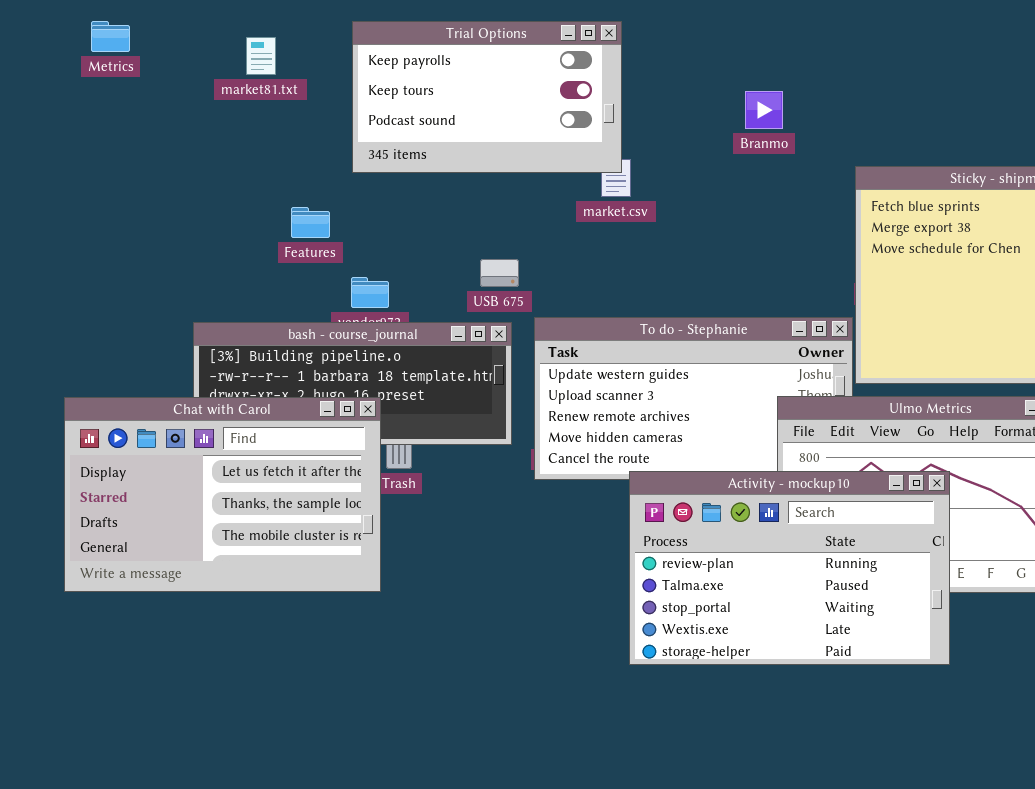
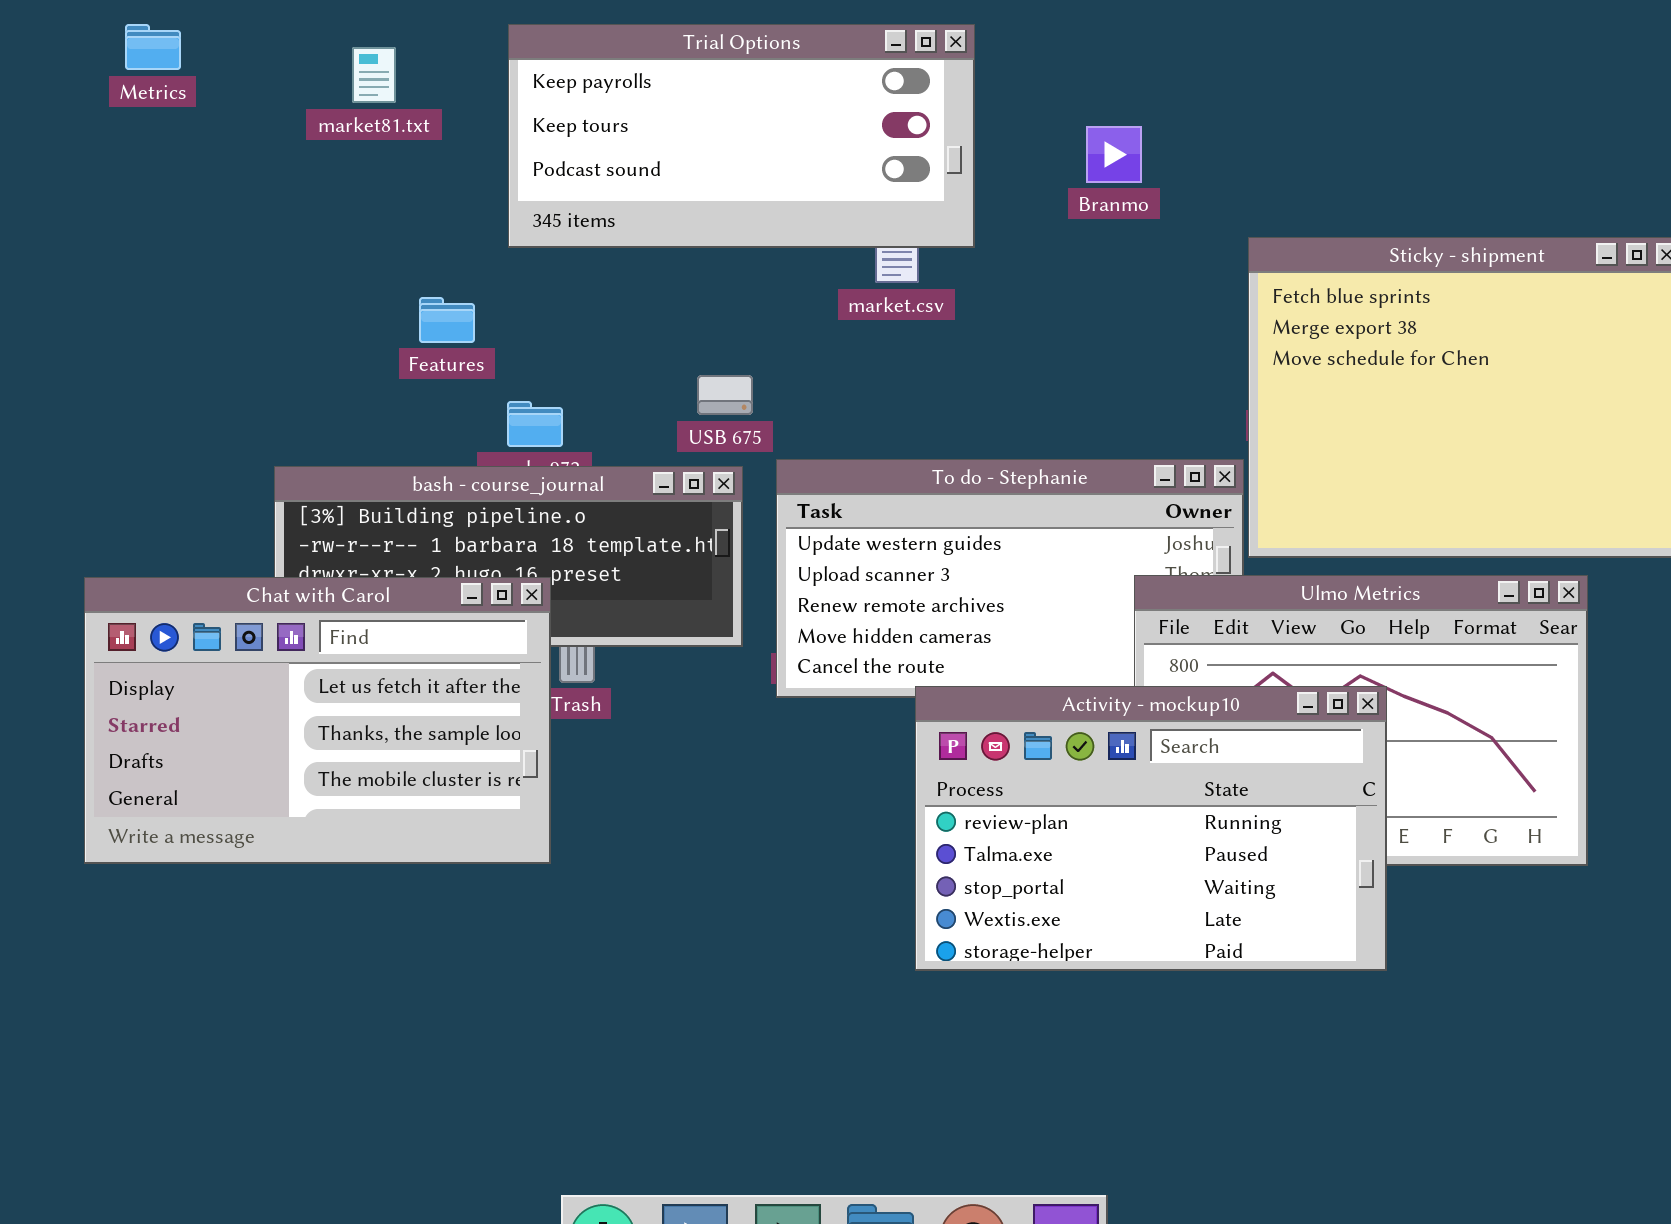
Trial Options: [352,21,622,173] -> [508,24,975,248], resized

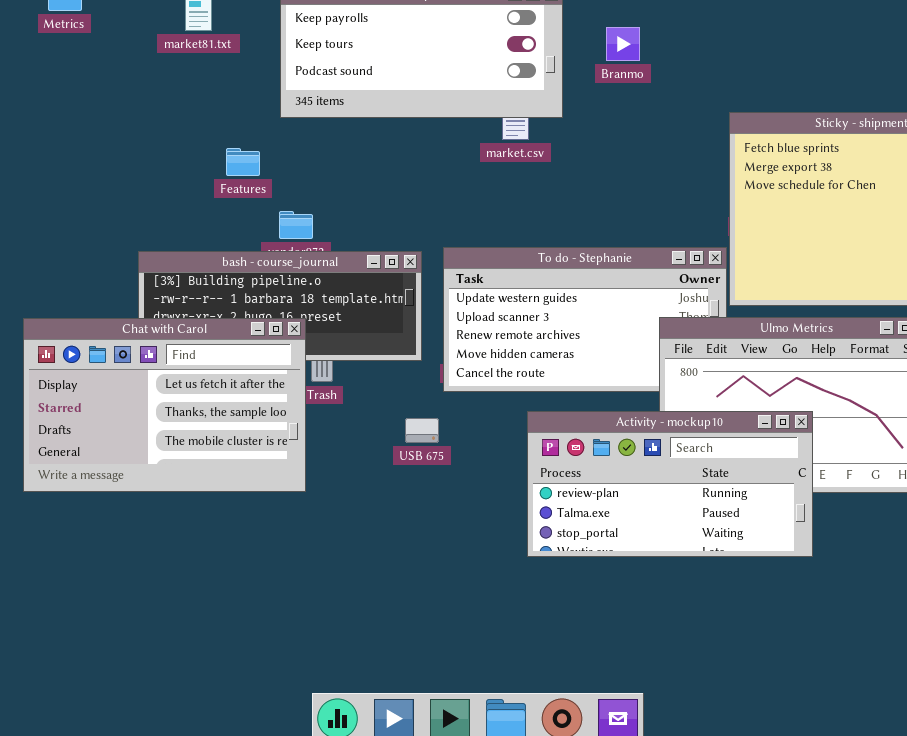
Branmo: [1086,126,1142,183] -> [606,27,640,61], moved
USB 675: [697,375,753,415] -> [405,418,439,443], moved
Activity - mockup10: [915,686,1387,971] -> [527,411,813,557], resized

